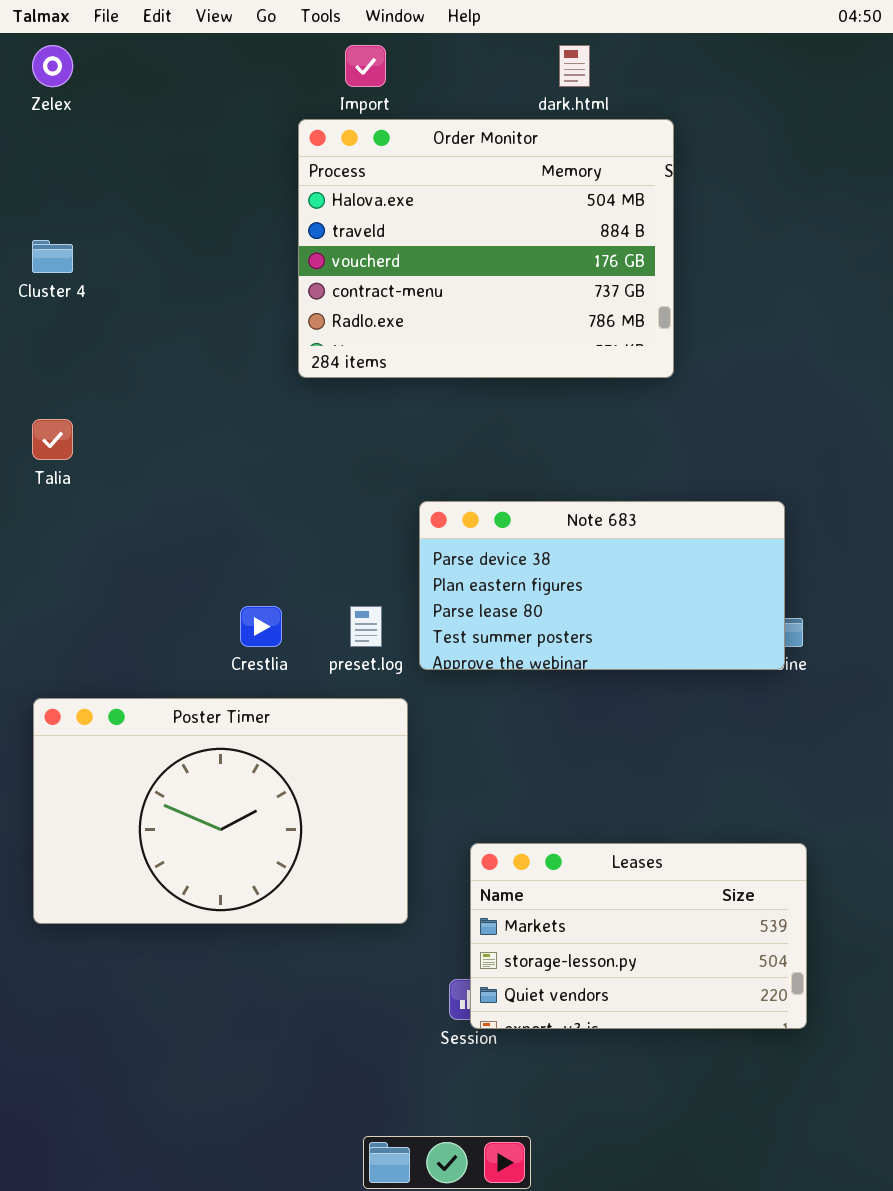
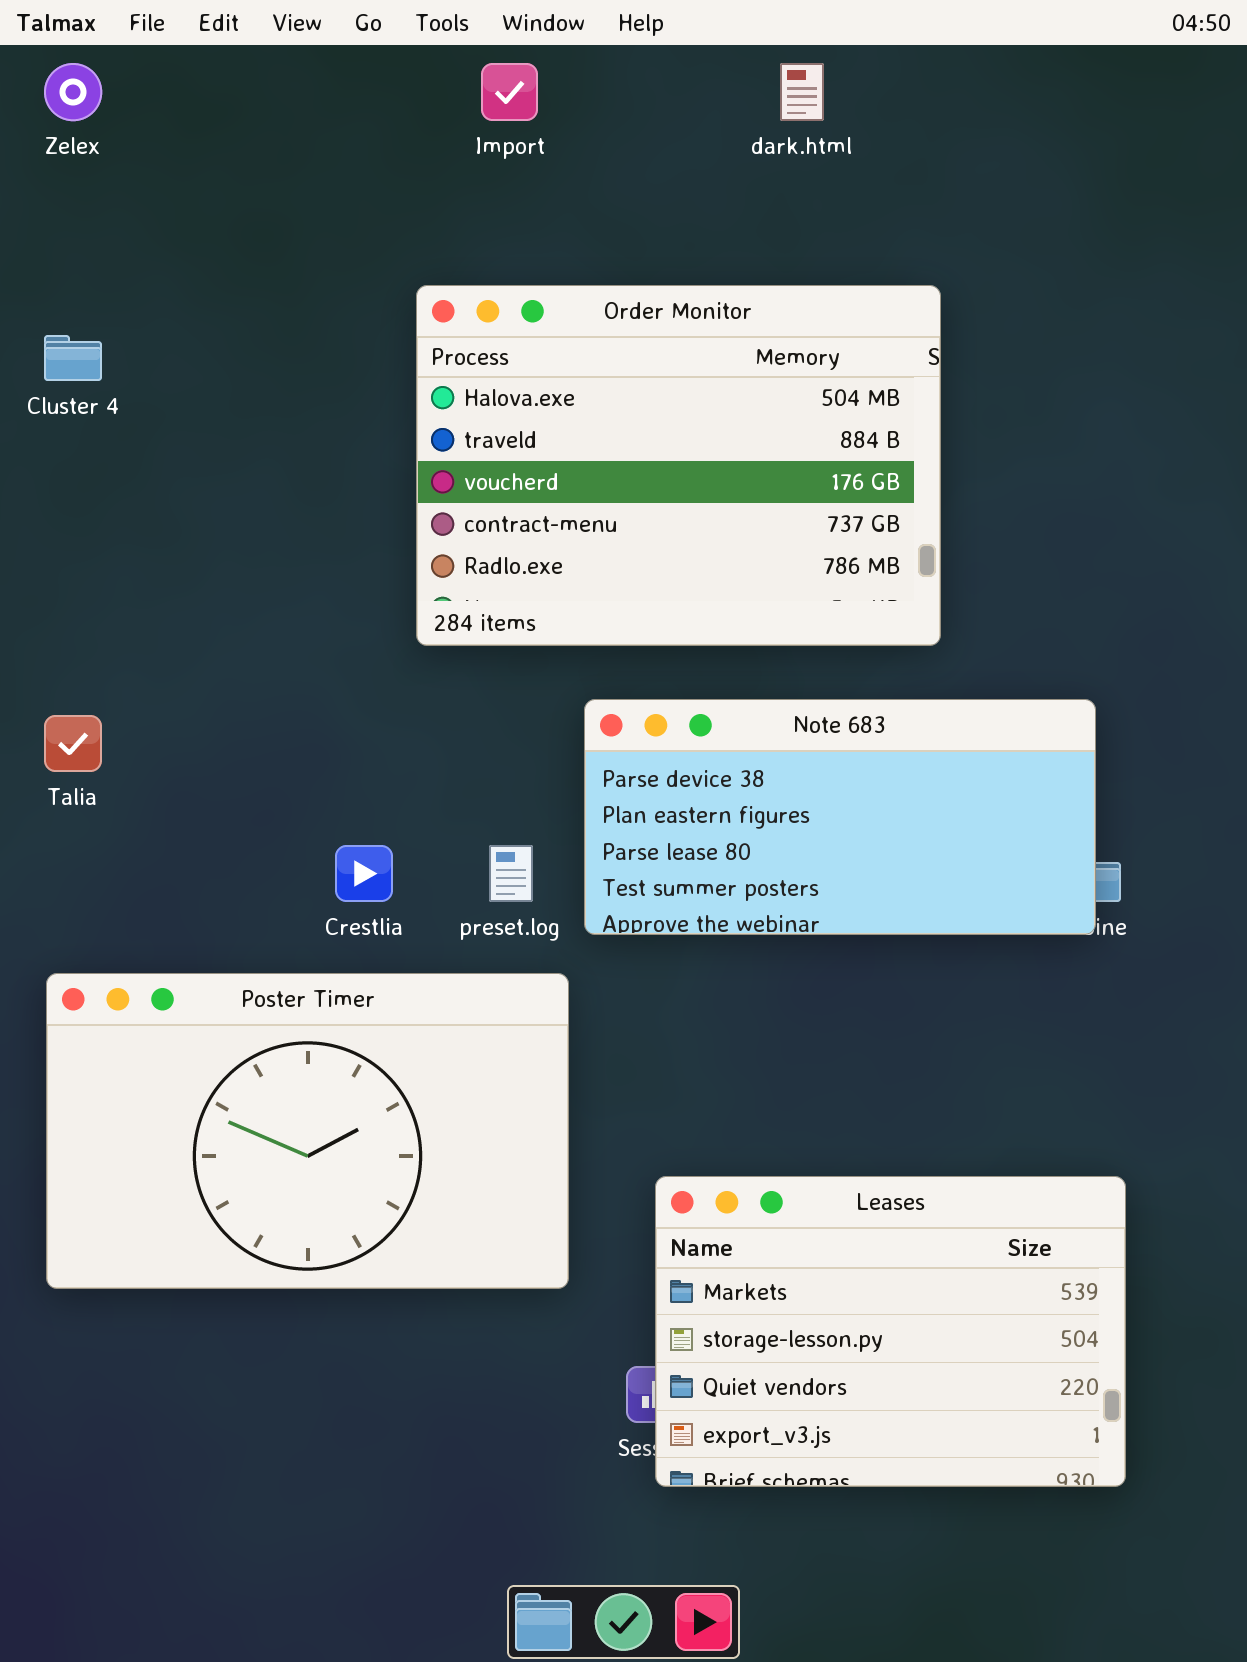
Order Monitor: [298,119,674,378] -> [416,285,941,646], moved
Talia: [32,419,73,460] -> [44,715,102,772], moved
Leases: [470,843,807,1029] -> [655,1176,1126,1487], resized

